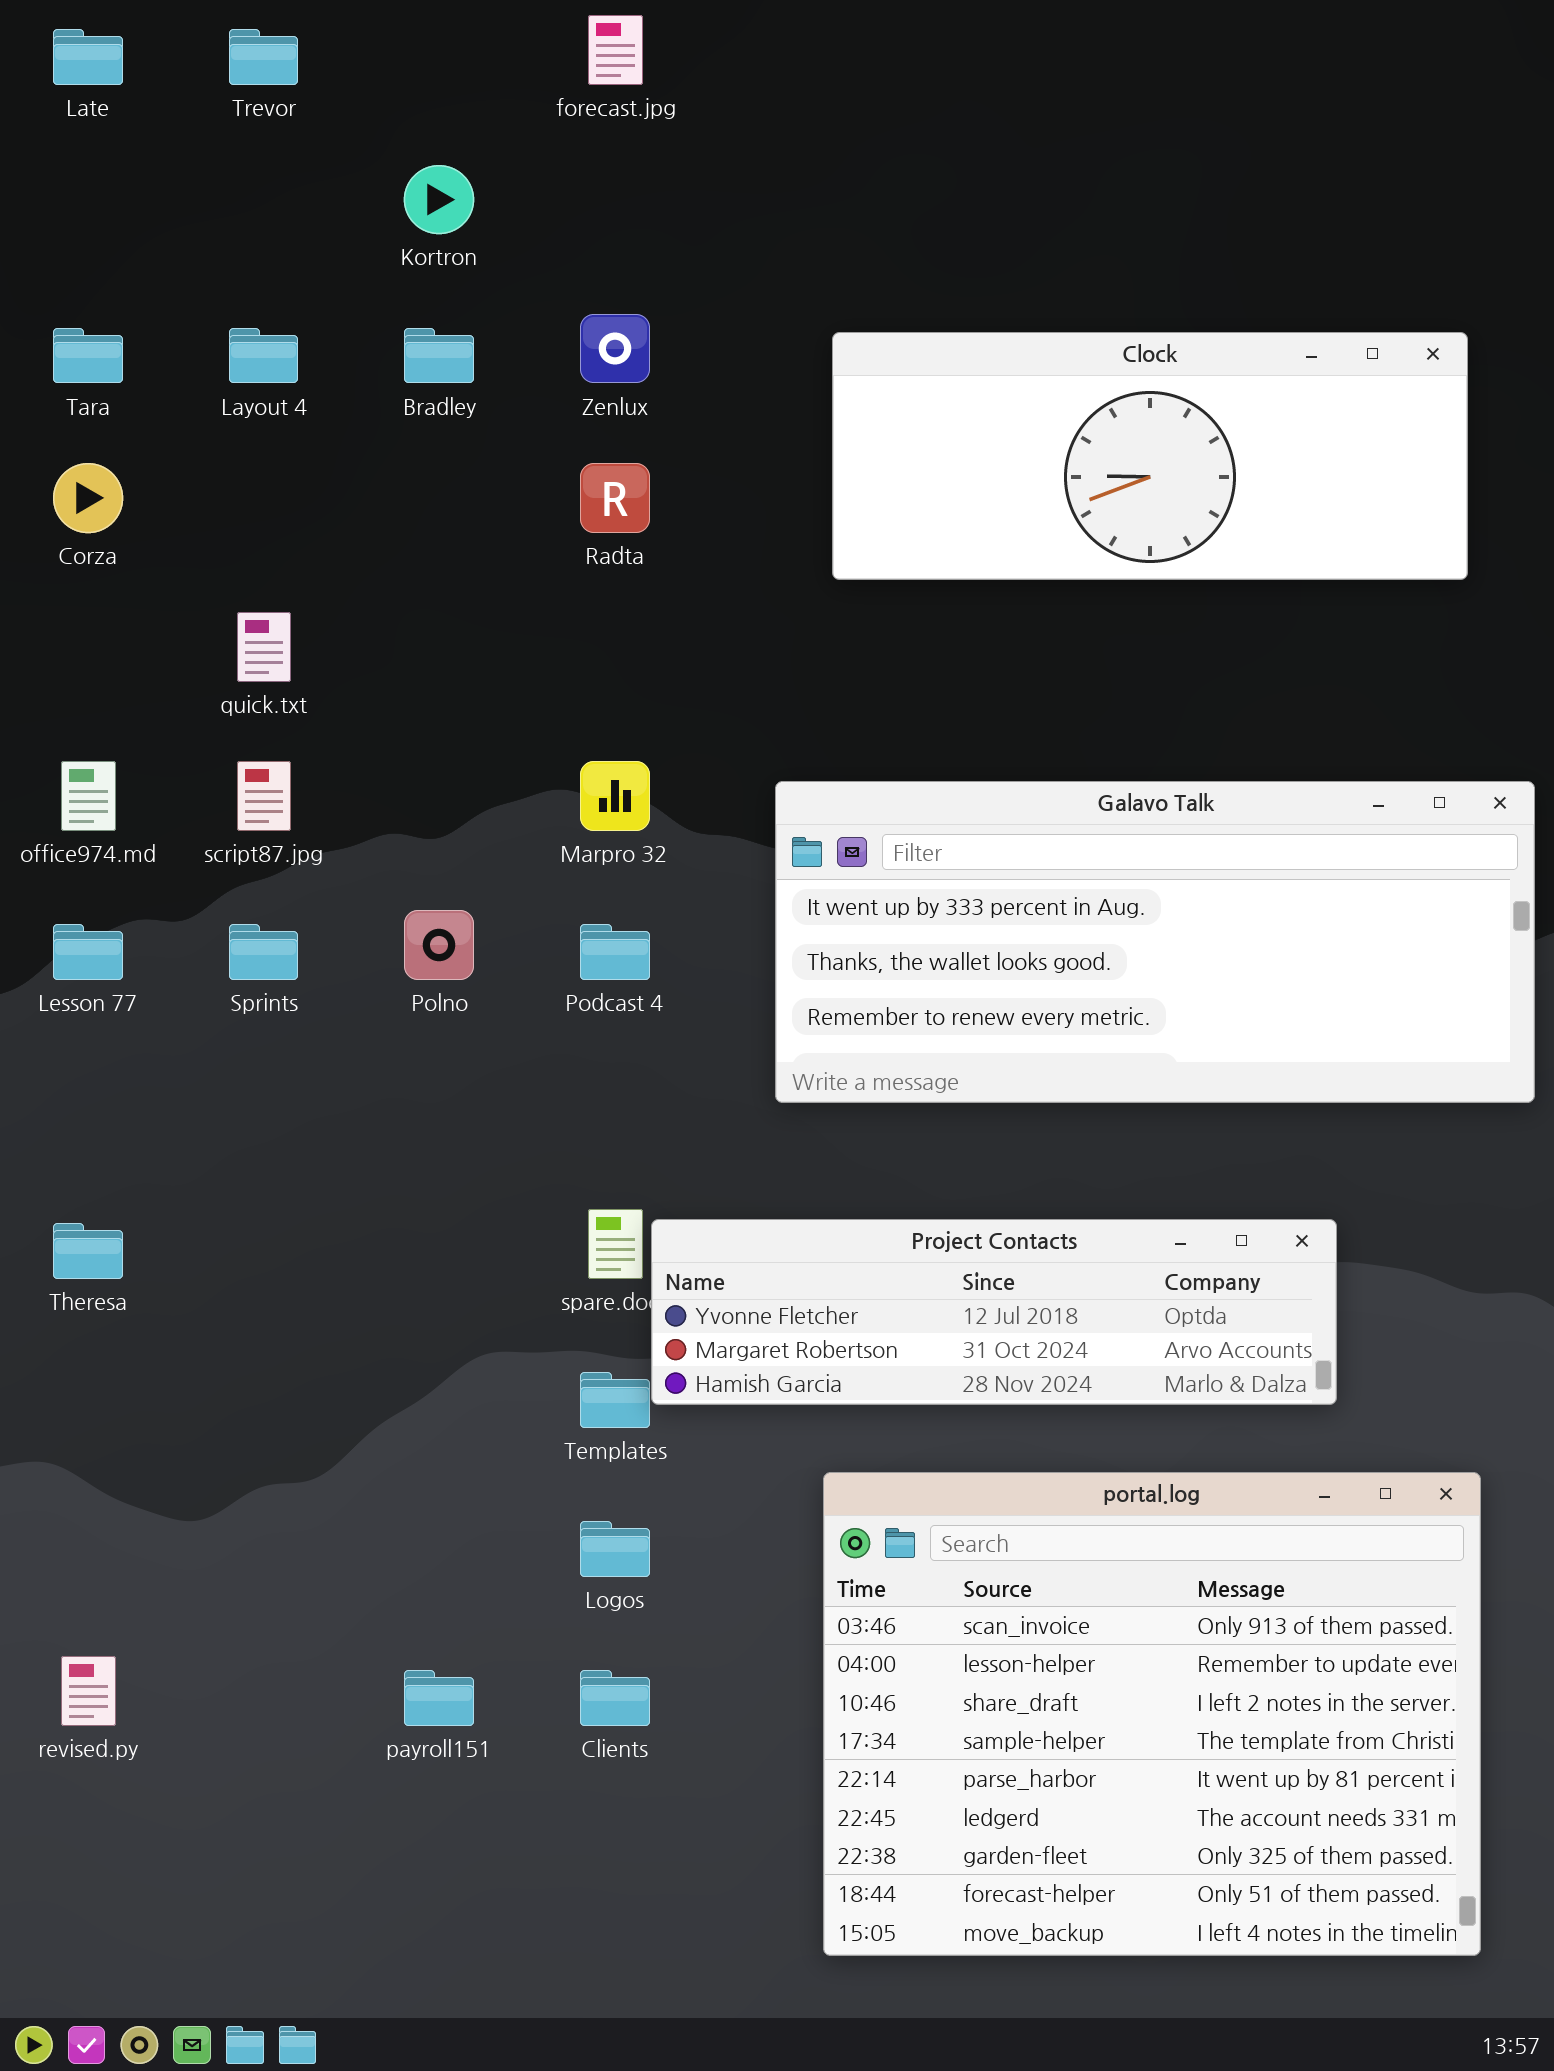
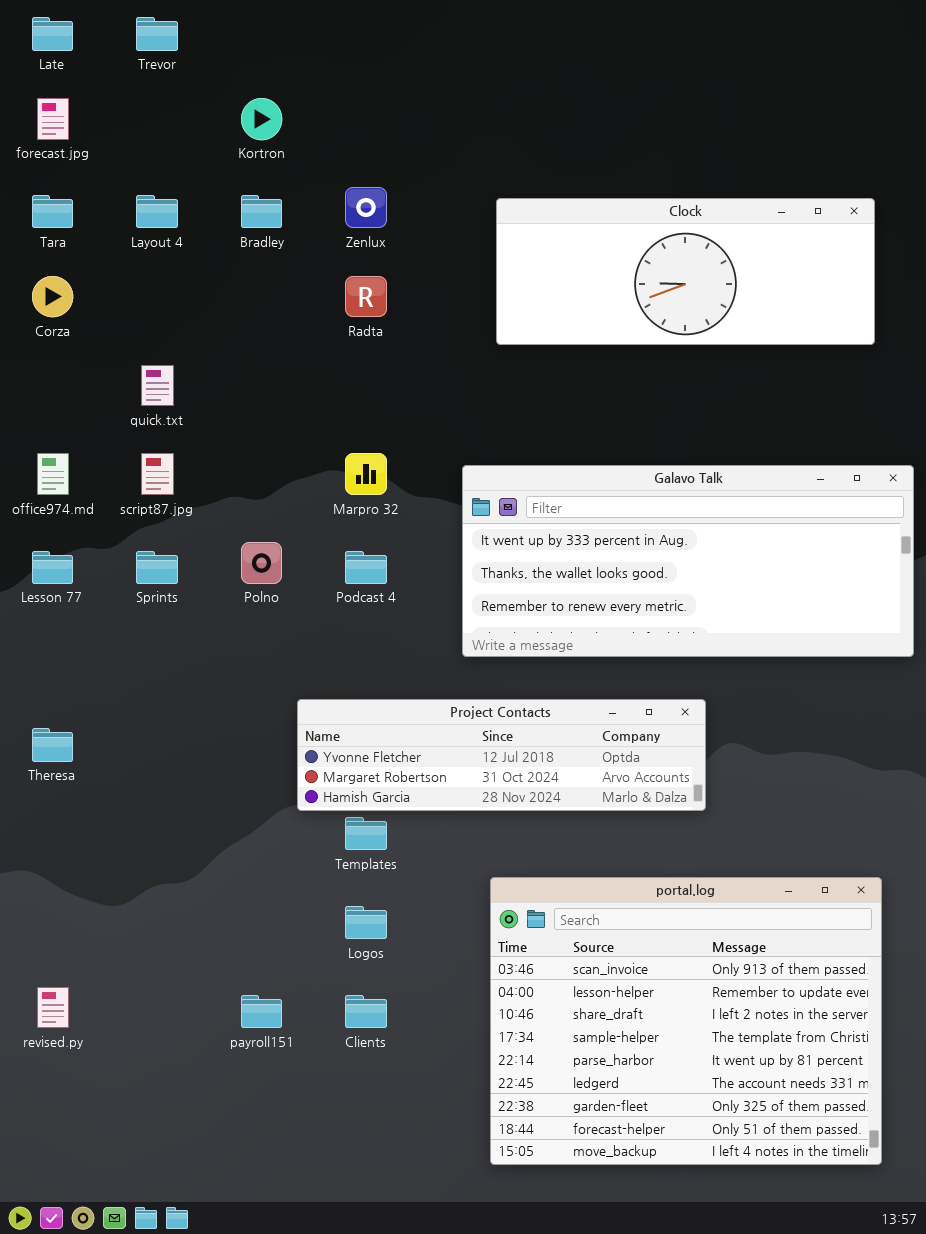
forecast.jpg: [588,15,643,85] -> [37,98,69,140], moved
Project Contacts: [651,1219,1337,1405] -> [297,699,706,811], moved

